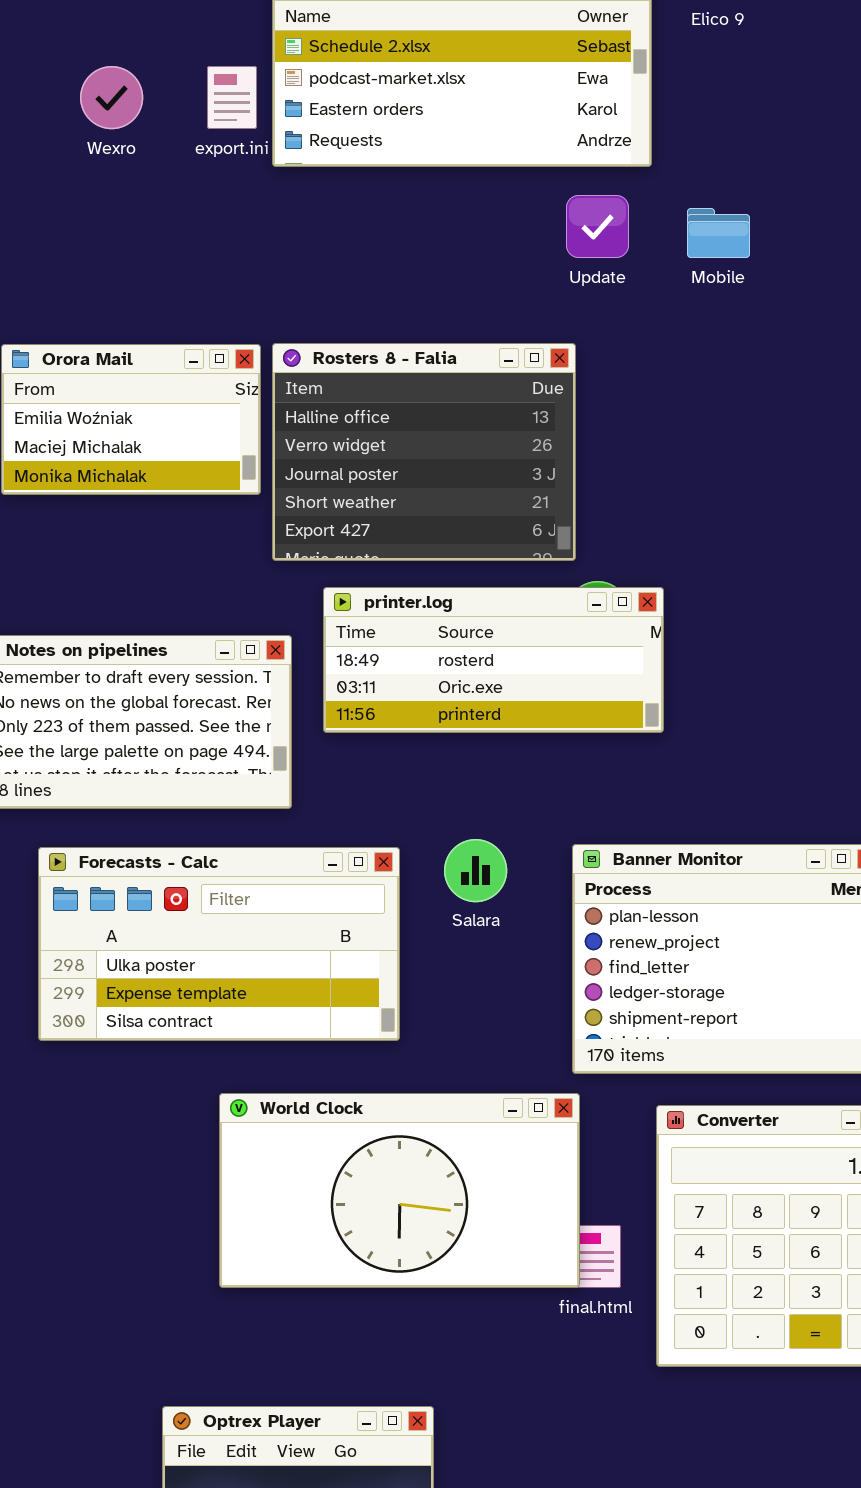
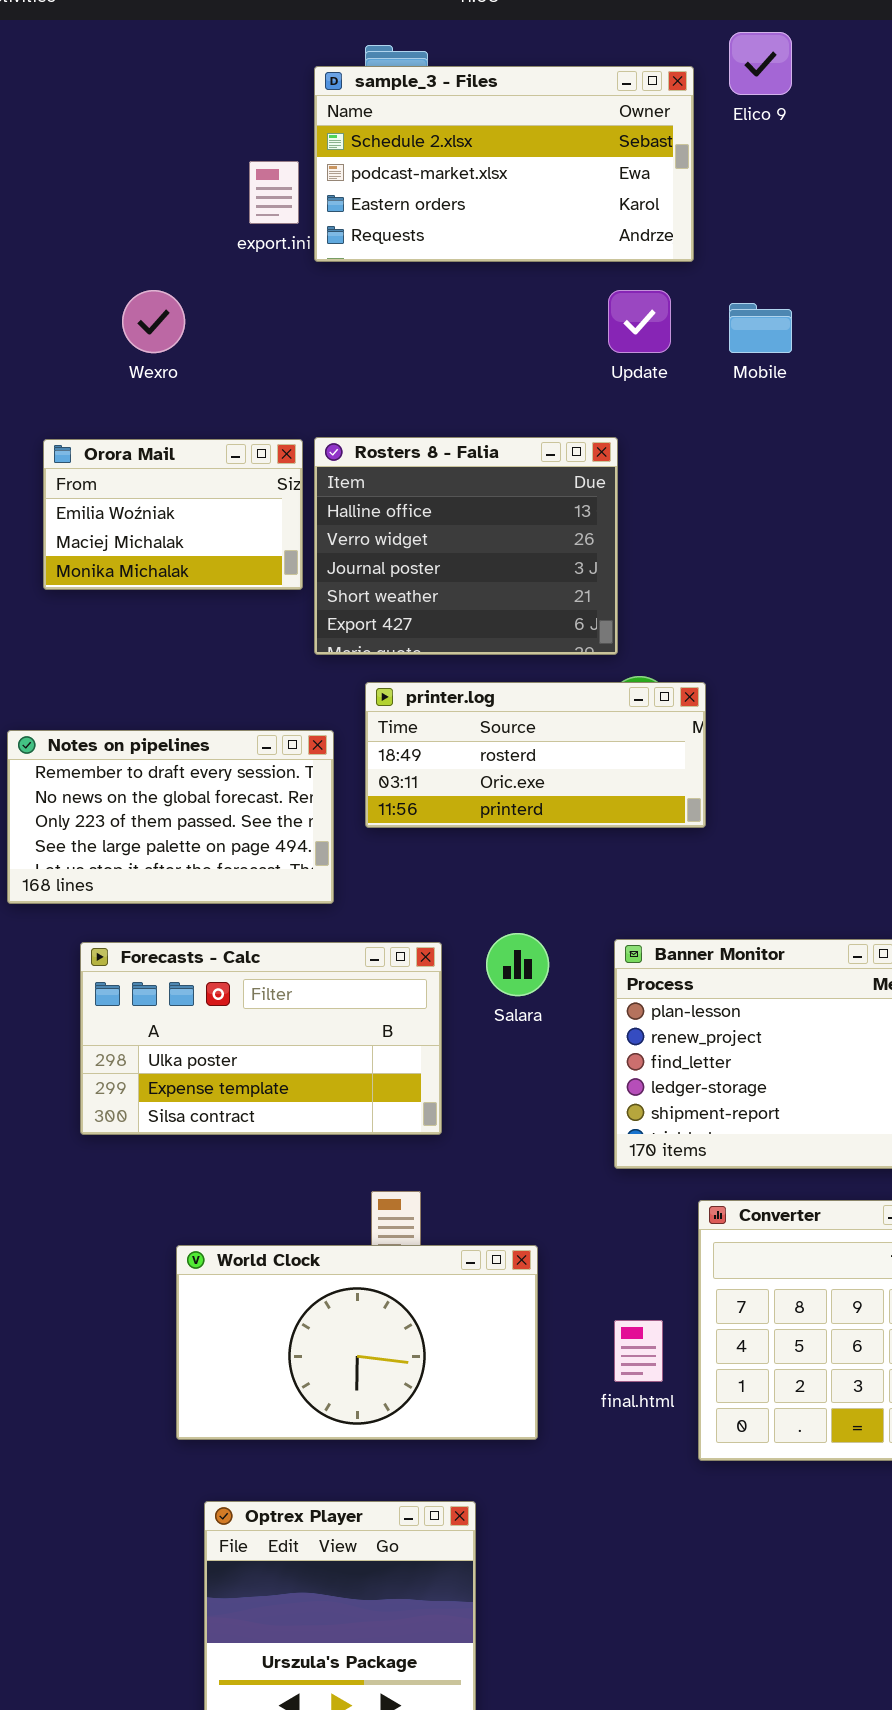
Wexro: [80,66,143,129] -> [122,290,185,353], moved
World Clock: [219,1093,580,1288] -> [176,1245,538,1440], moved

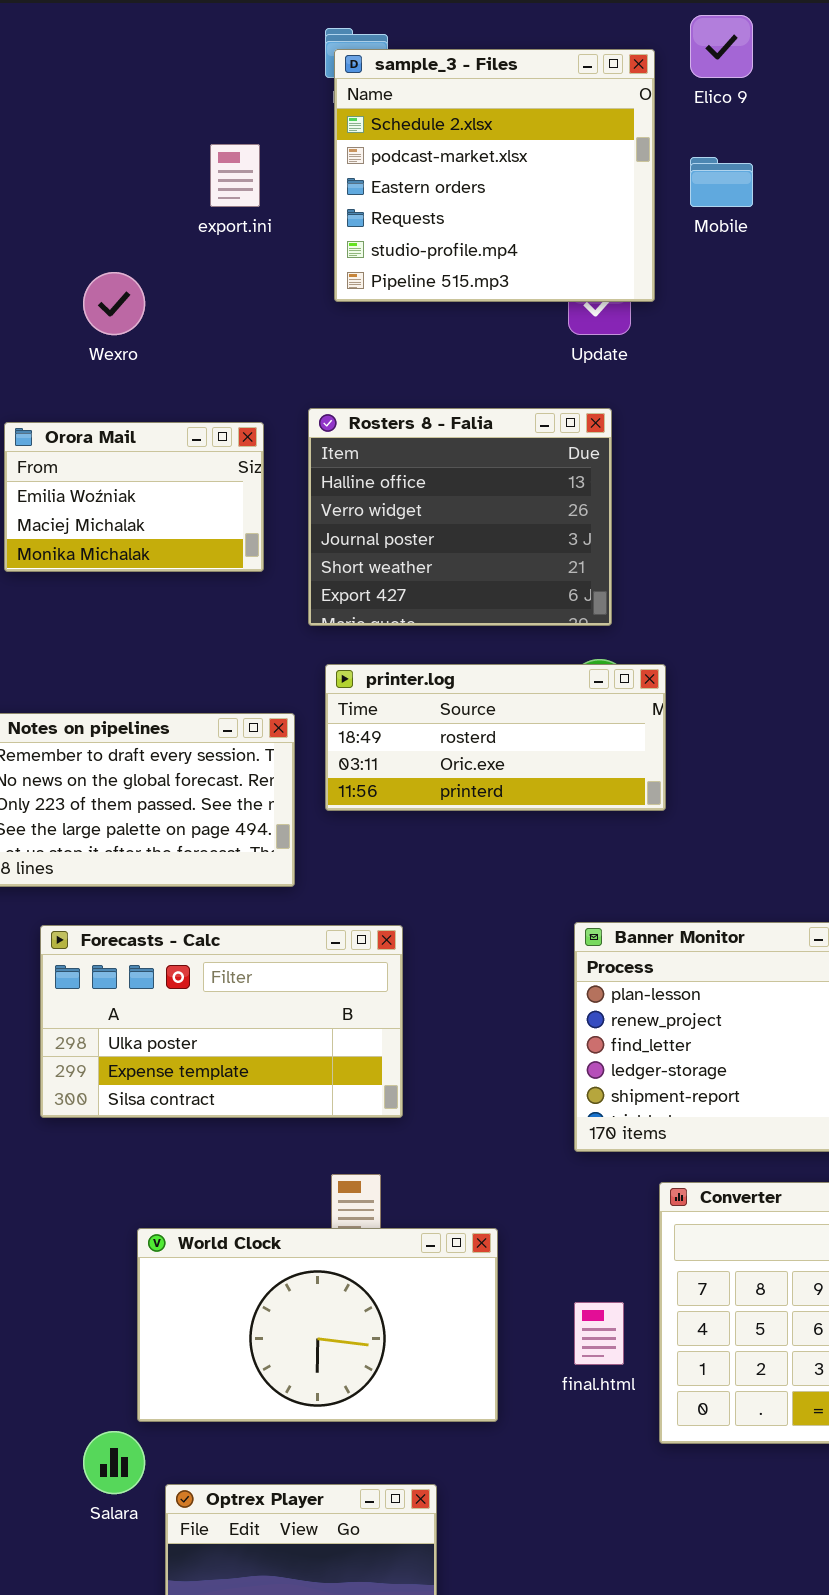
sample_3 - Files: [314,66,694,262] -> [334,49,655,302], resized
Mobile: [729,303,792,353] -> [690,157,753,207], moved
Rosters 8 - Falia: [314,437,618,655] -> [308,408,612,626], moved
Salara: [486,933,549,996] -> [83,1431,145,1494], moved

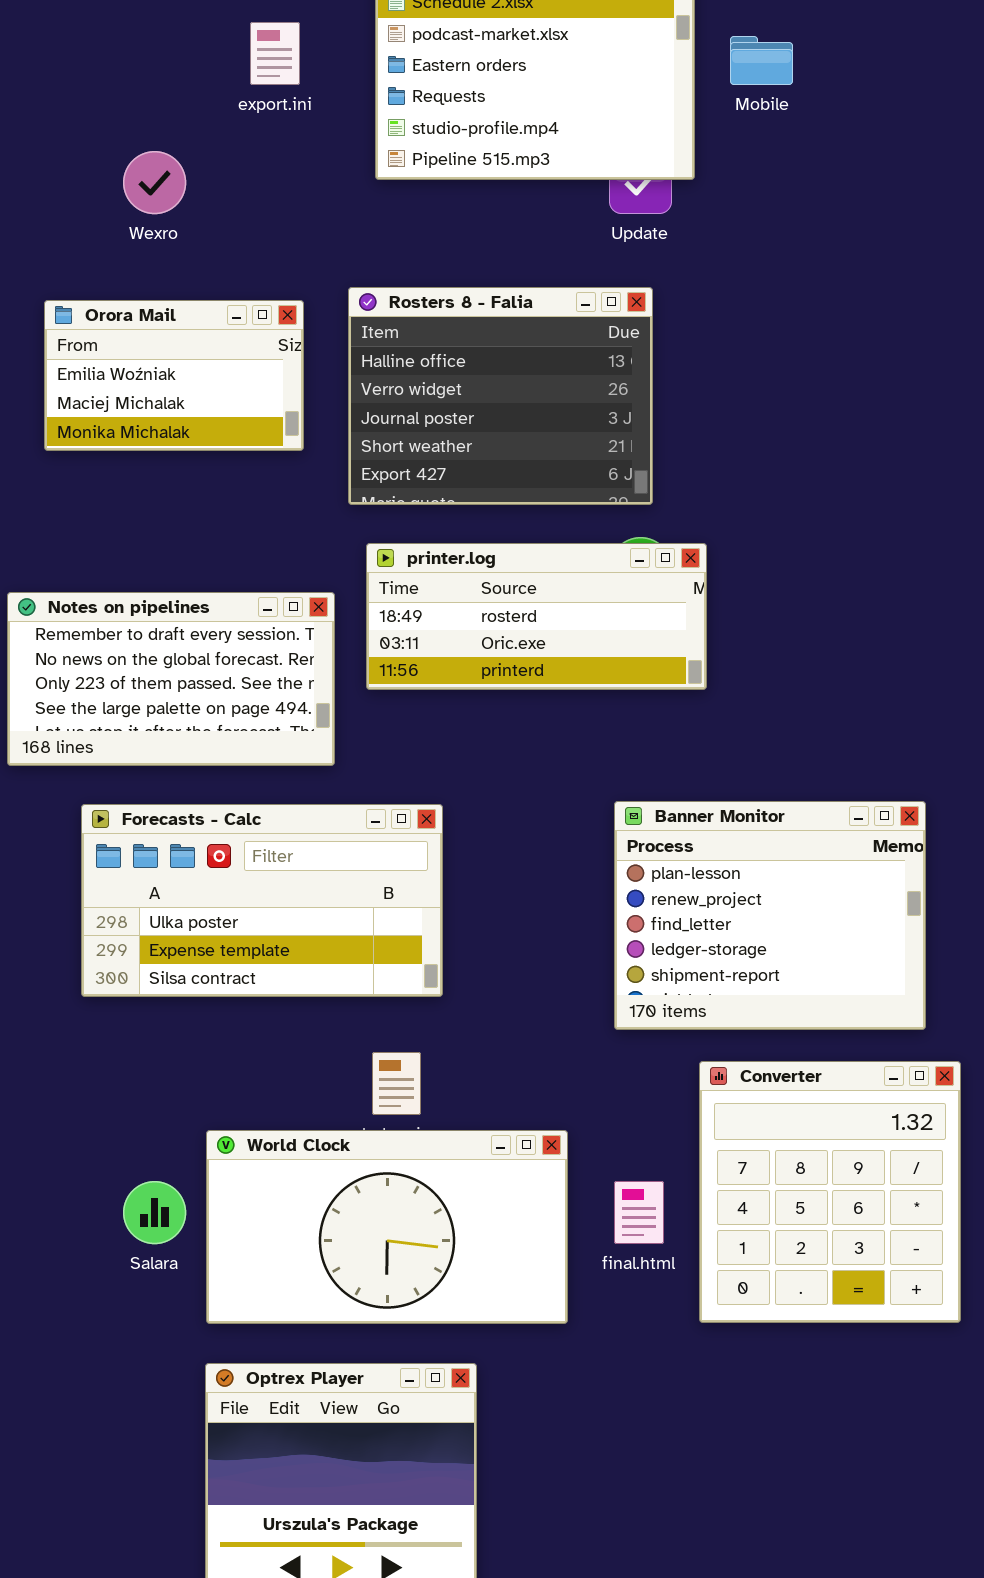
World Clock: [137,1228,498,1422] -> [206,1130,568,1324], moved
Salara: [83,1431,145,1494] -> [123,1181,186,1244], moved

